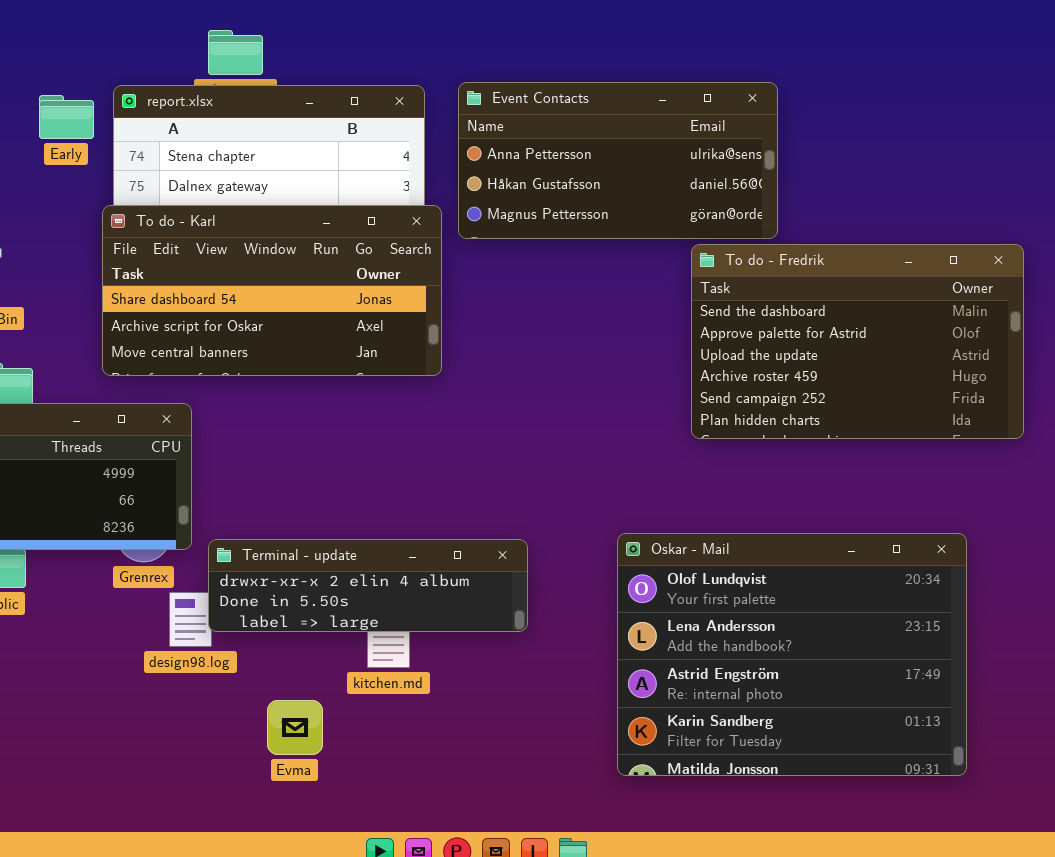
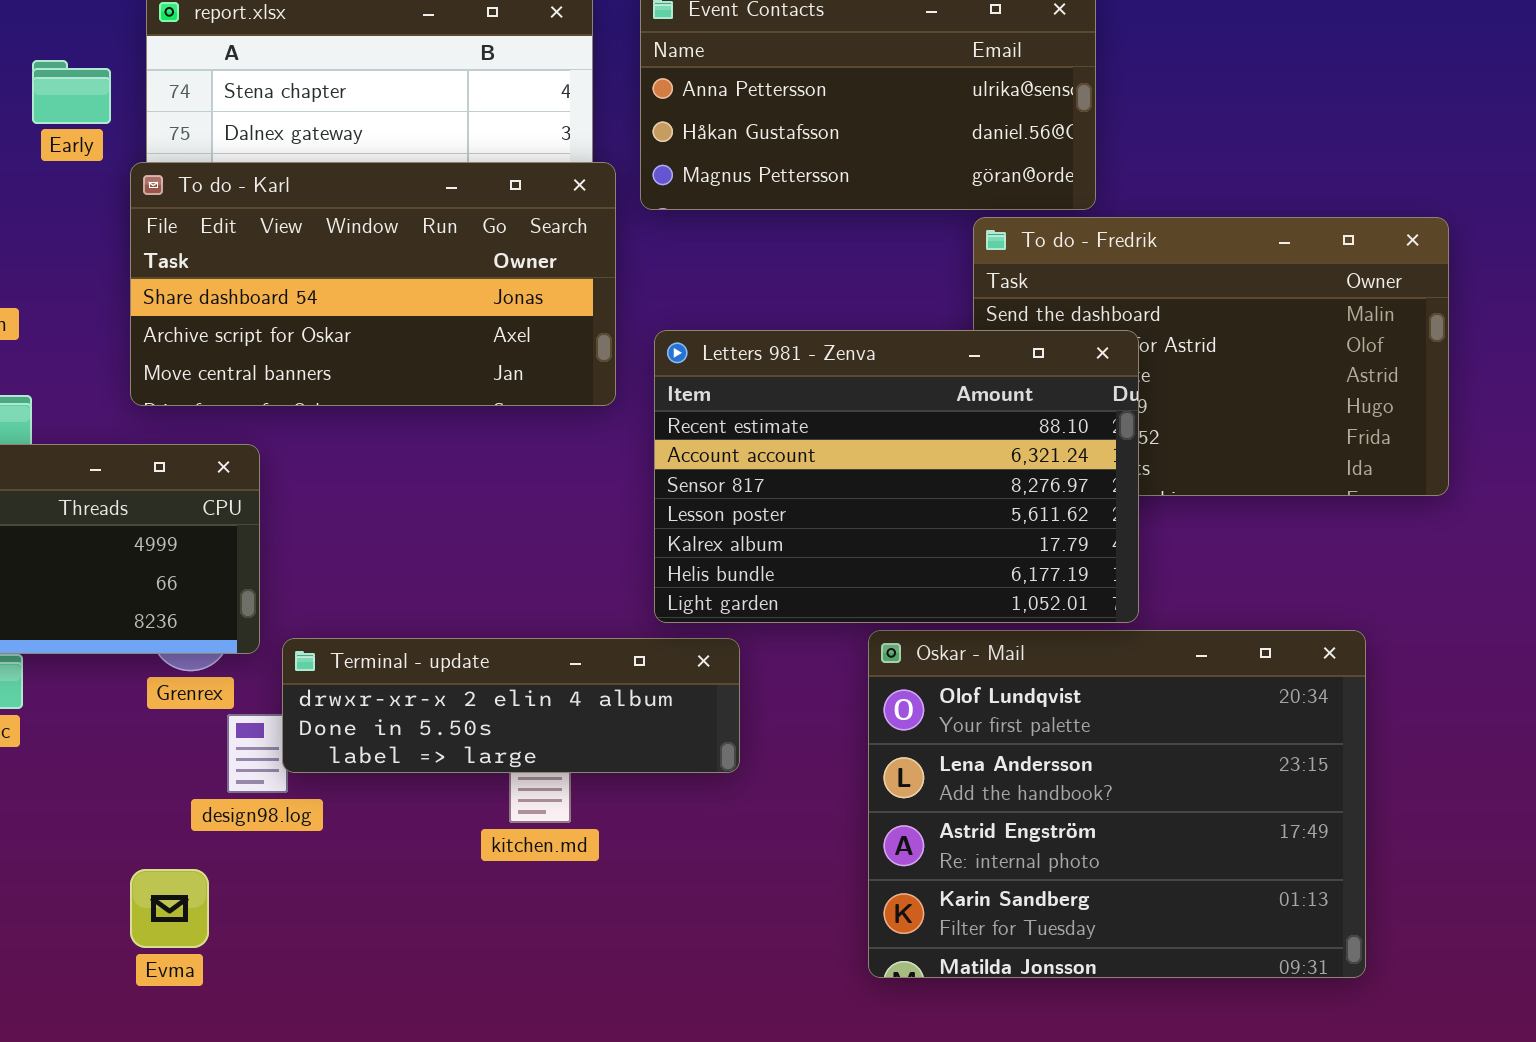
Early: [39,95,94,139] -> [32,60,111,124], moved
Letters 981 - Zenva: none -> [654,330,1139,623], opened
Evma: [267,700,323,755] -> [130,869,209,948], moved

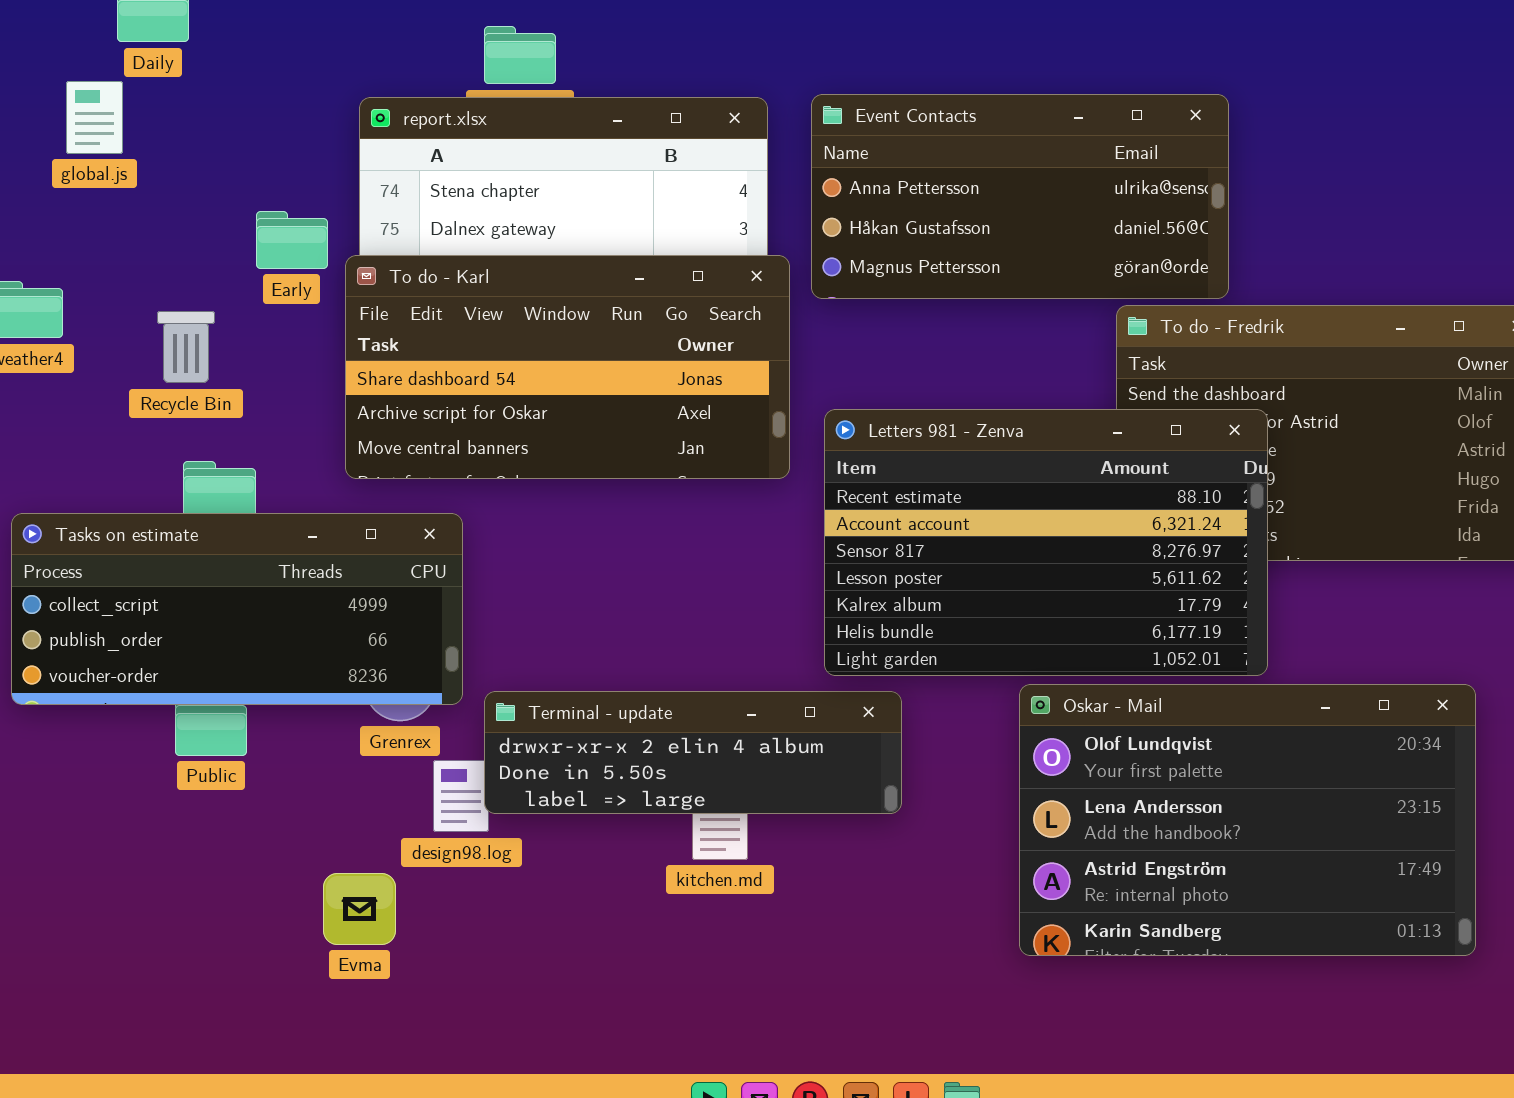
Early: [32,60,111,124] -> [256,211,328,269], moved
Oskar - Mail: [868,630,1366,978] -> [1019,684,1476,956], resized
Evma: [130,869,209,948] -> [323,873,396,945], moved

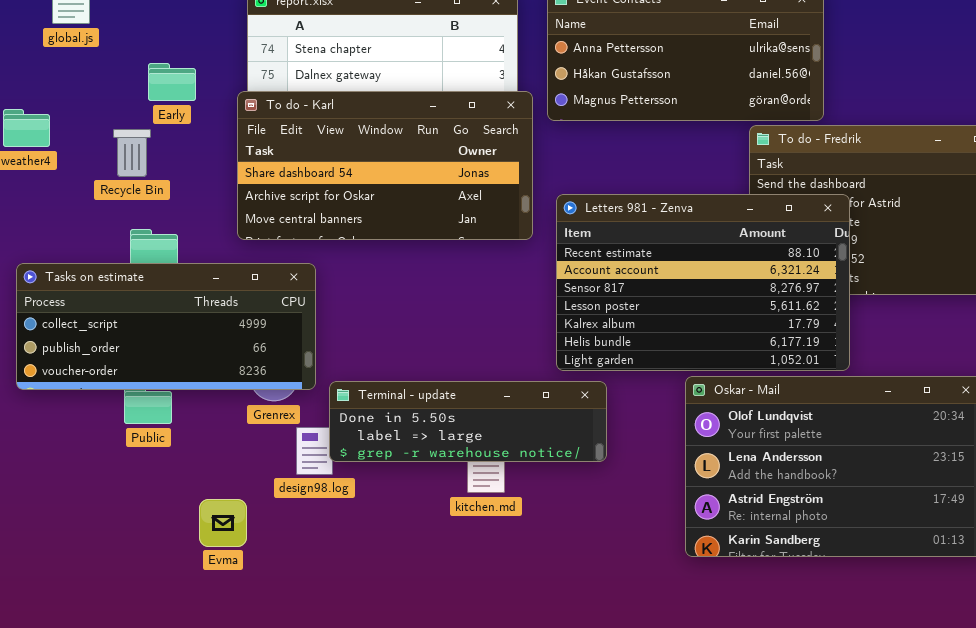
Early: [256,211,328,269] -> [148,63,196,101], moved
Terminal - update: [484,691,902,814] -> [329,381,607,462], scrolled down 1 row
Evma: [323,873,396,945] -> [199,499,247,547], moved

